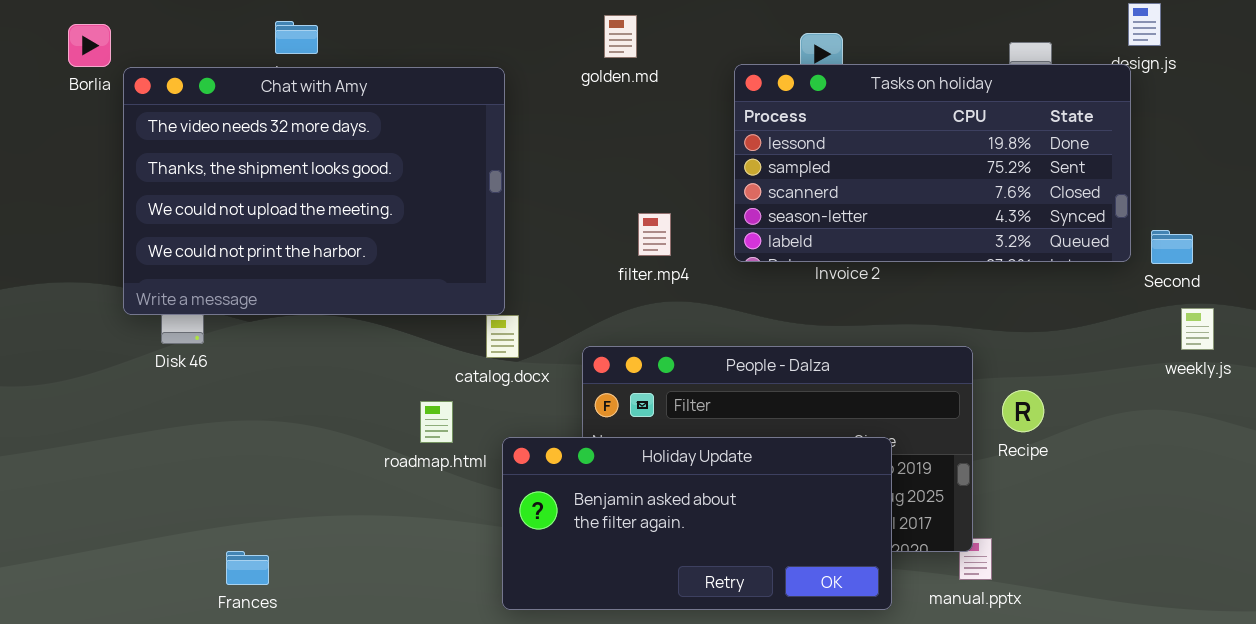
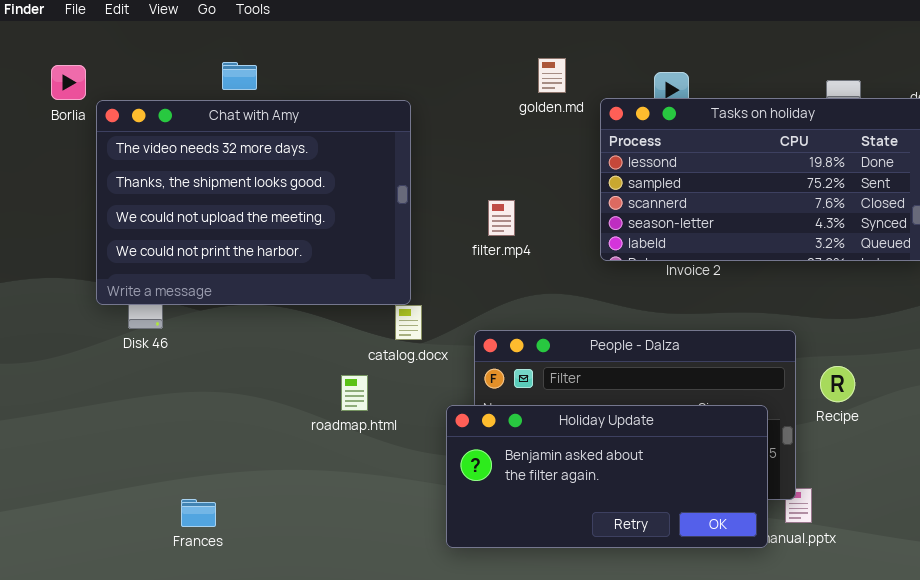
golden.md: [604,15,637,58] -> [538,58,566,93], moved
filter.mp4: [638,213,671,256] -> [488,200,515,236], moved
Holiday Update: [502,437,892,610] -> [446,405,768,548], moved

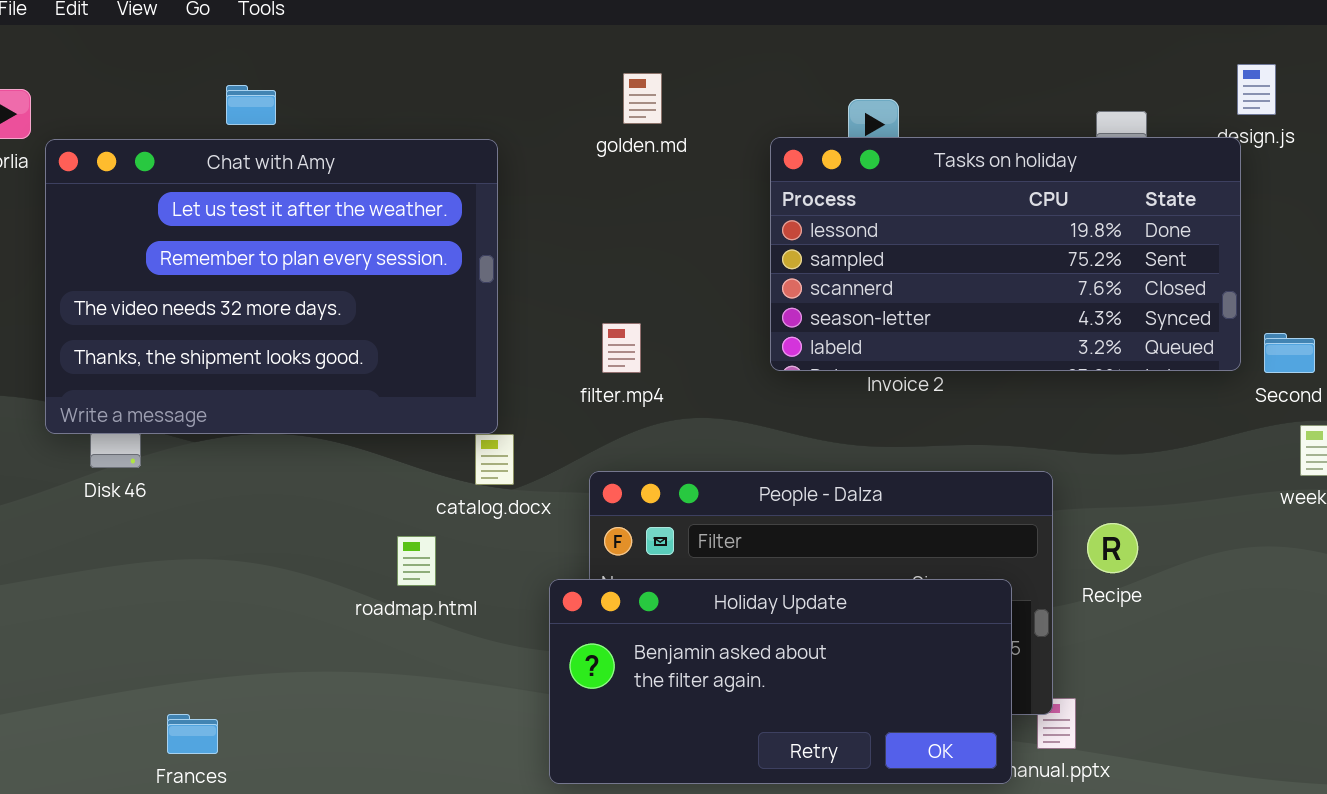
golden.md: [538,58,566,93] -> [623,73,662,124], moved
Chat with Amy: [96,100,411,305] -> [45,139,498,434], scrolled up 2 rows
filter.mp4: [488,200,515,236] -> [602,323,641,373], moved

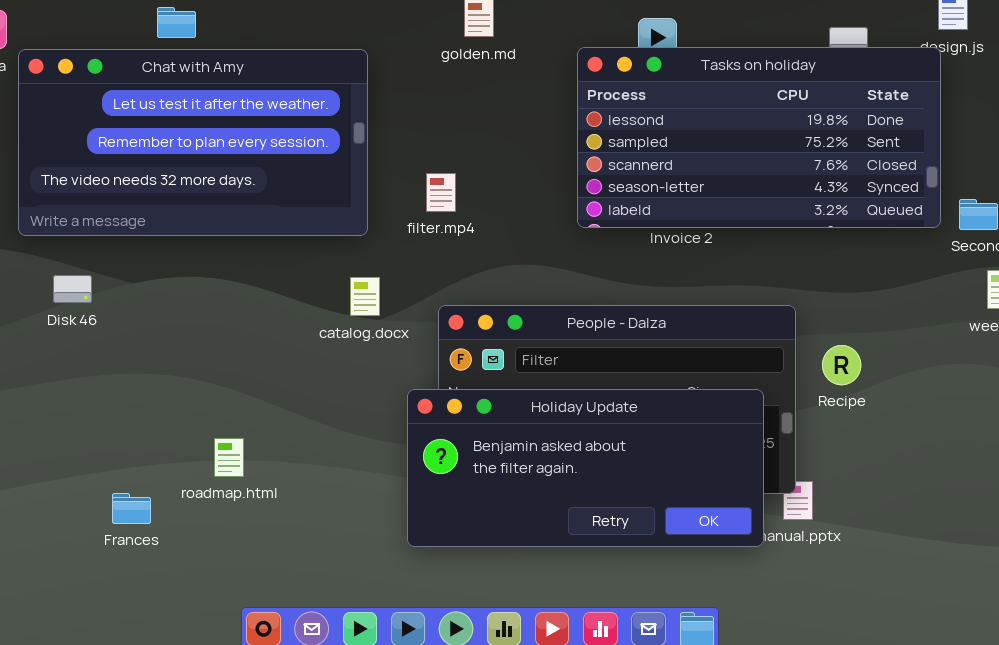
Chat with Amy: [45,139,498,434] -> [18,49,368,236], resized
filter.mp4: [602,323,641,373] -> [426,173,456,212], moved
roadmap.html: [397,536,436,586] -> [214,438,244,477], moved

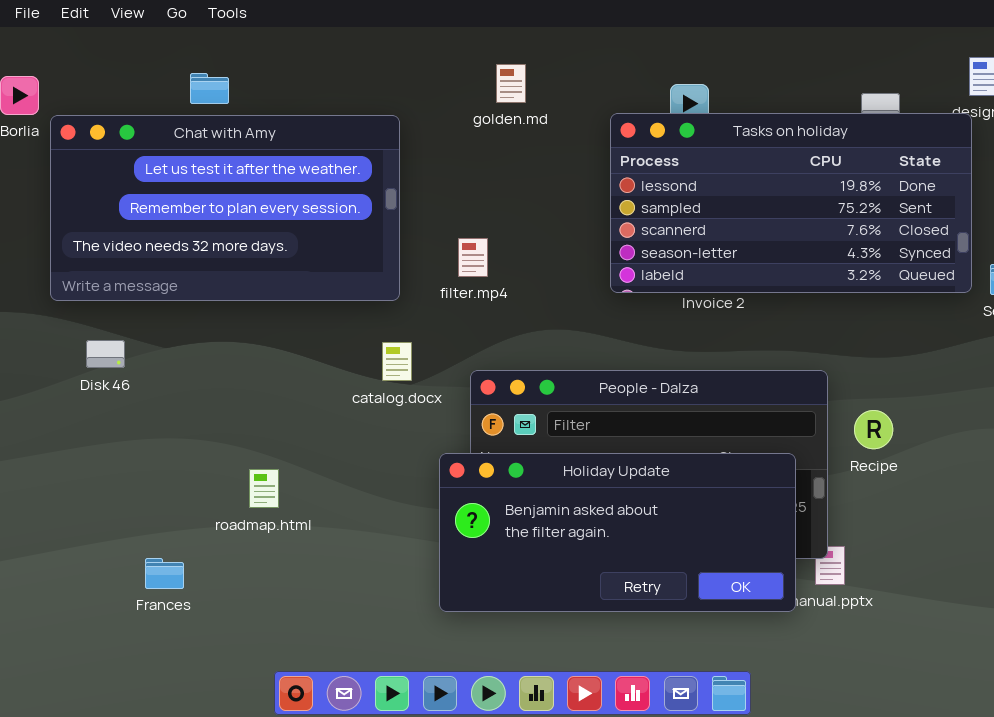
roadmap.html: [214,438,244,477] -> [249,469,279,508], moved

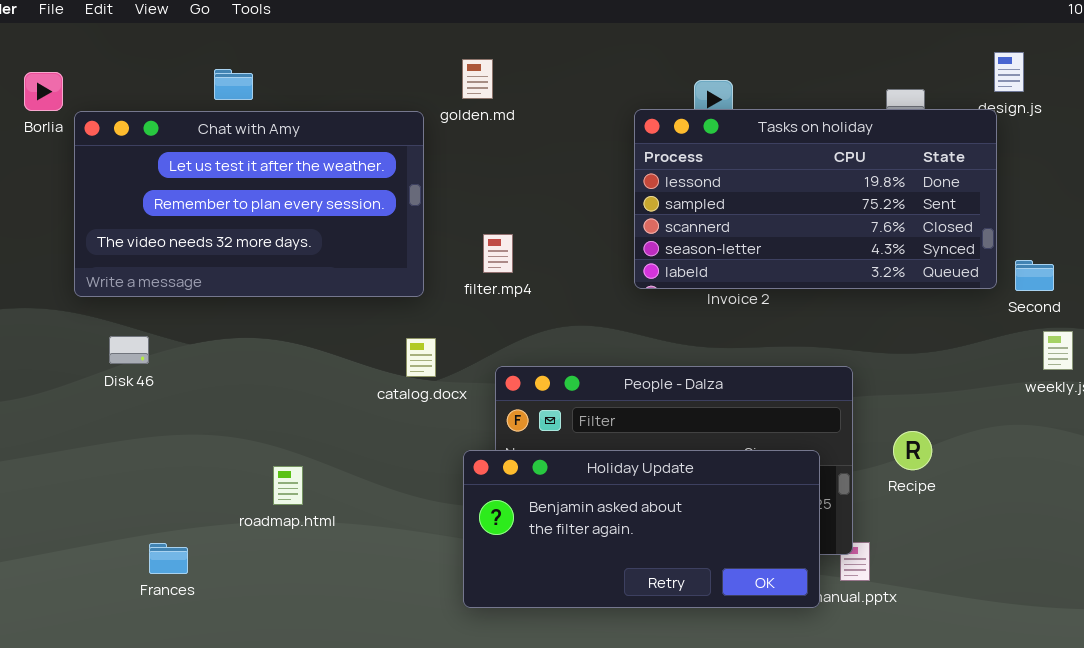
golden.md: [496,64,526,103] -> [462,59,493,99], moved
Recipe: [854,410,893,449] -> [893,431,932,470], moved
Frances: [145,558,184,589] -> [149,543,188,574], moved

